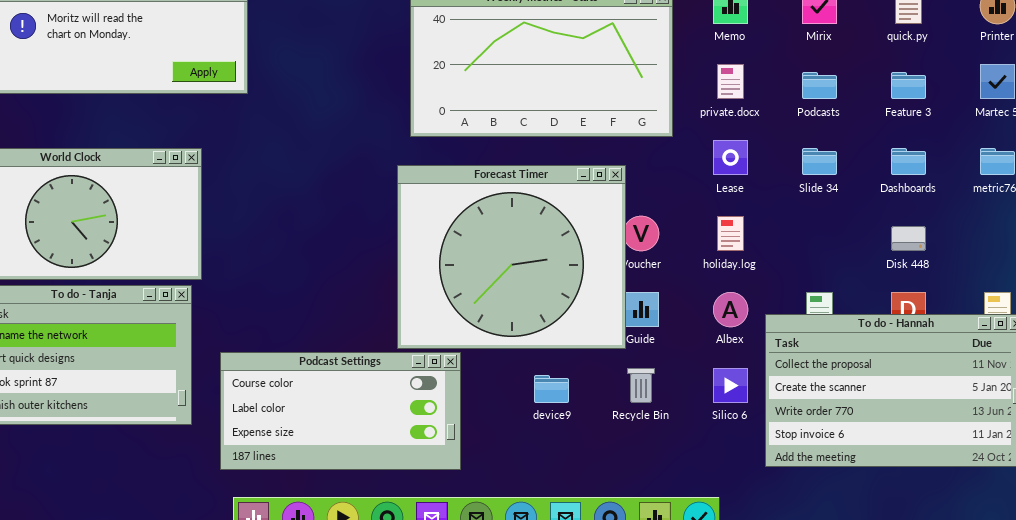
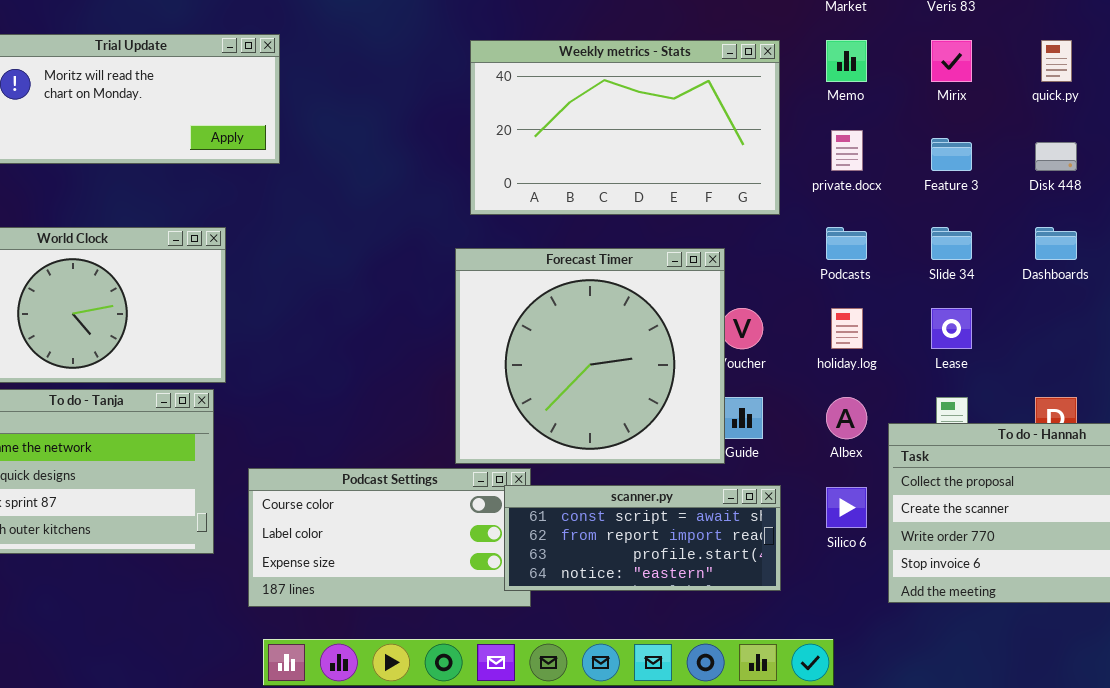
Podcasts: [802,72,837,99] -> [826,227,867,260], moved
Feature 3: [891,72,926,99] -> [931,138,972,171], moved
Lease: [713,140,748,175] -> [931,308,972,349], moved
Disk 448: [891,226,926,251] -> [1035,142,1077,171], moved
scanner.py: none -> [504,485,781,591], opened

